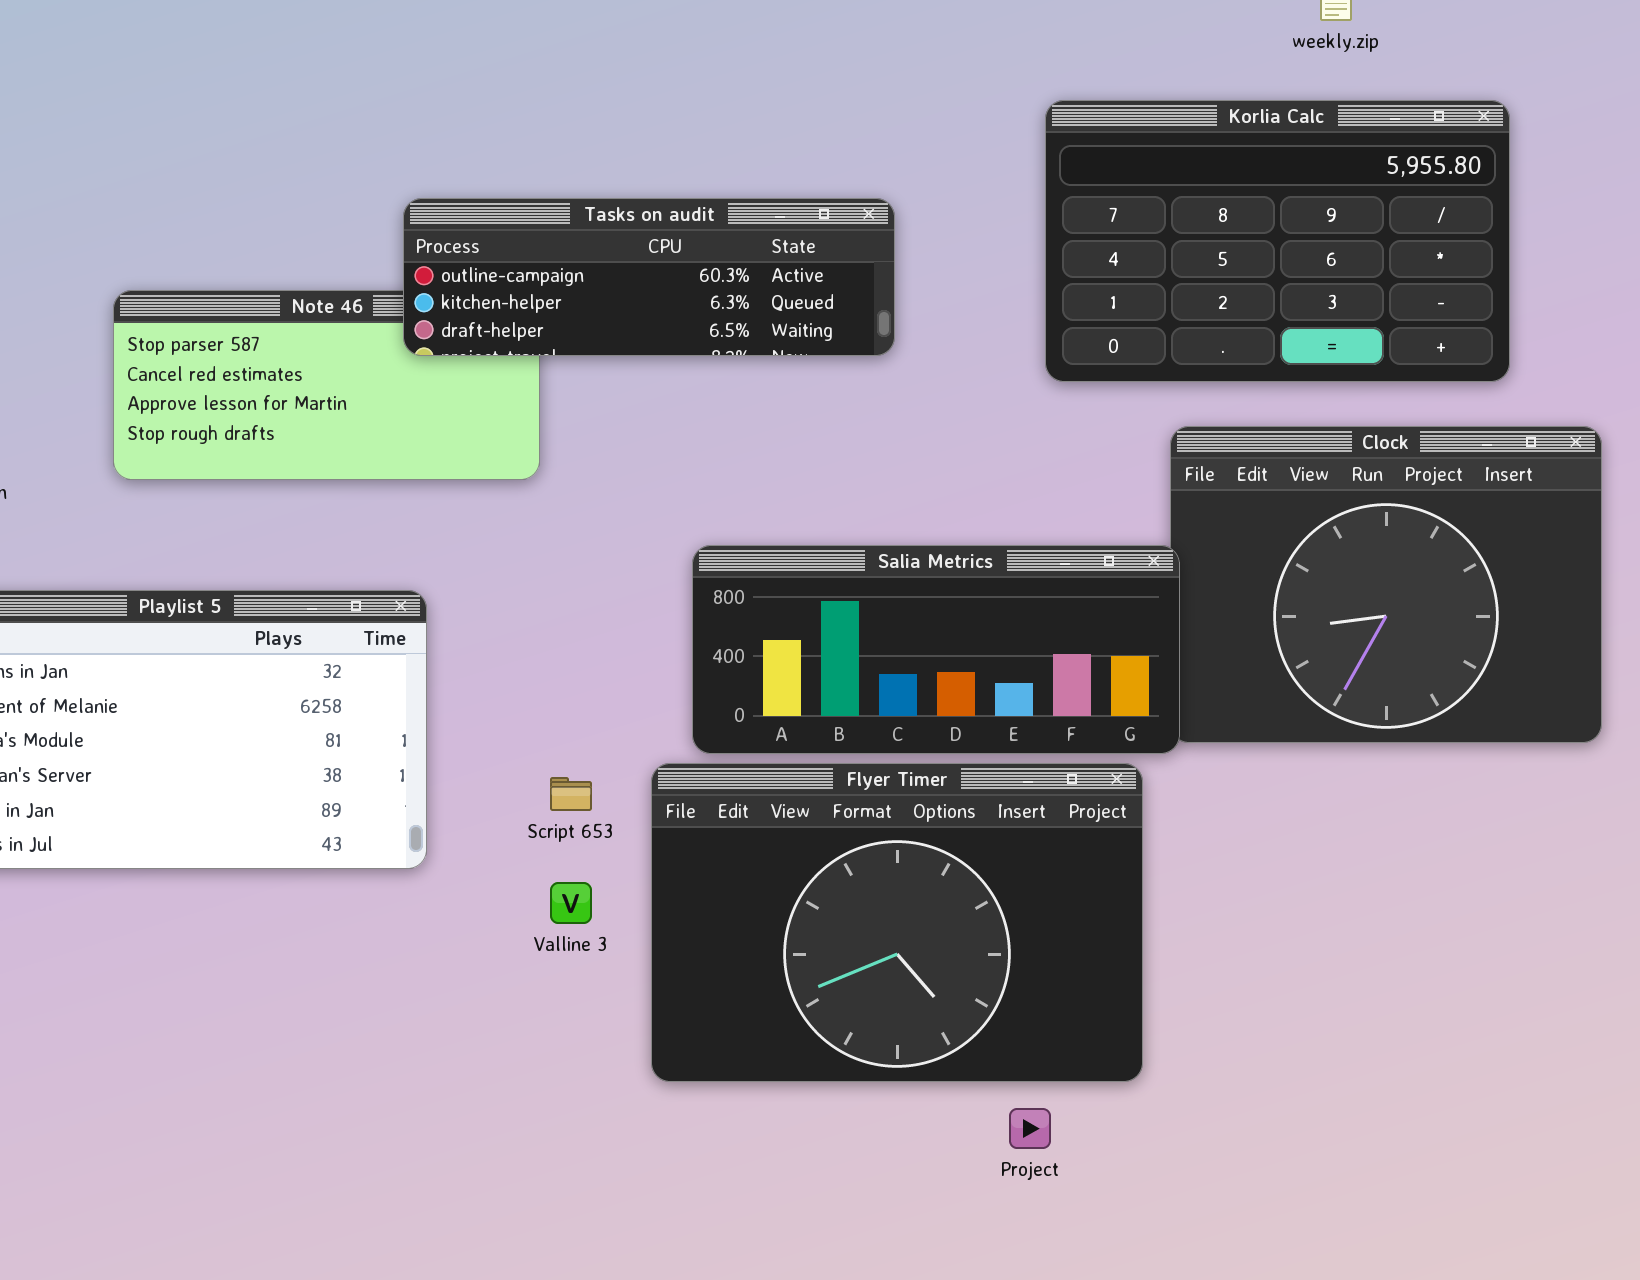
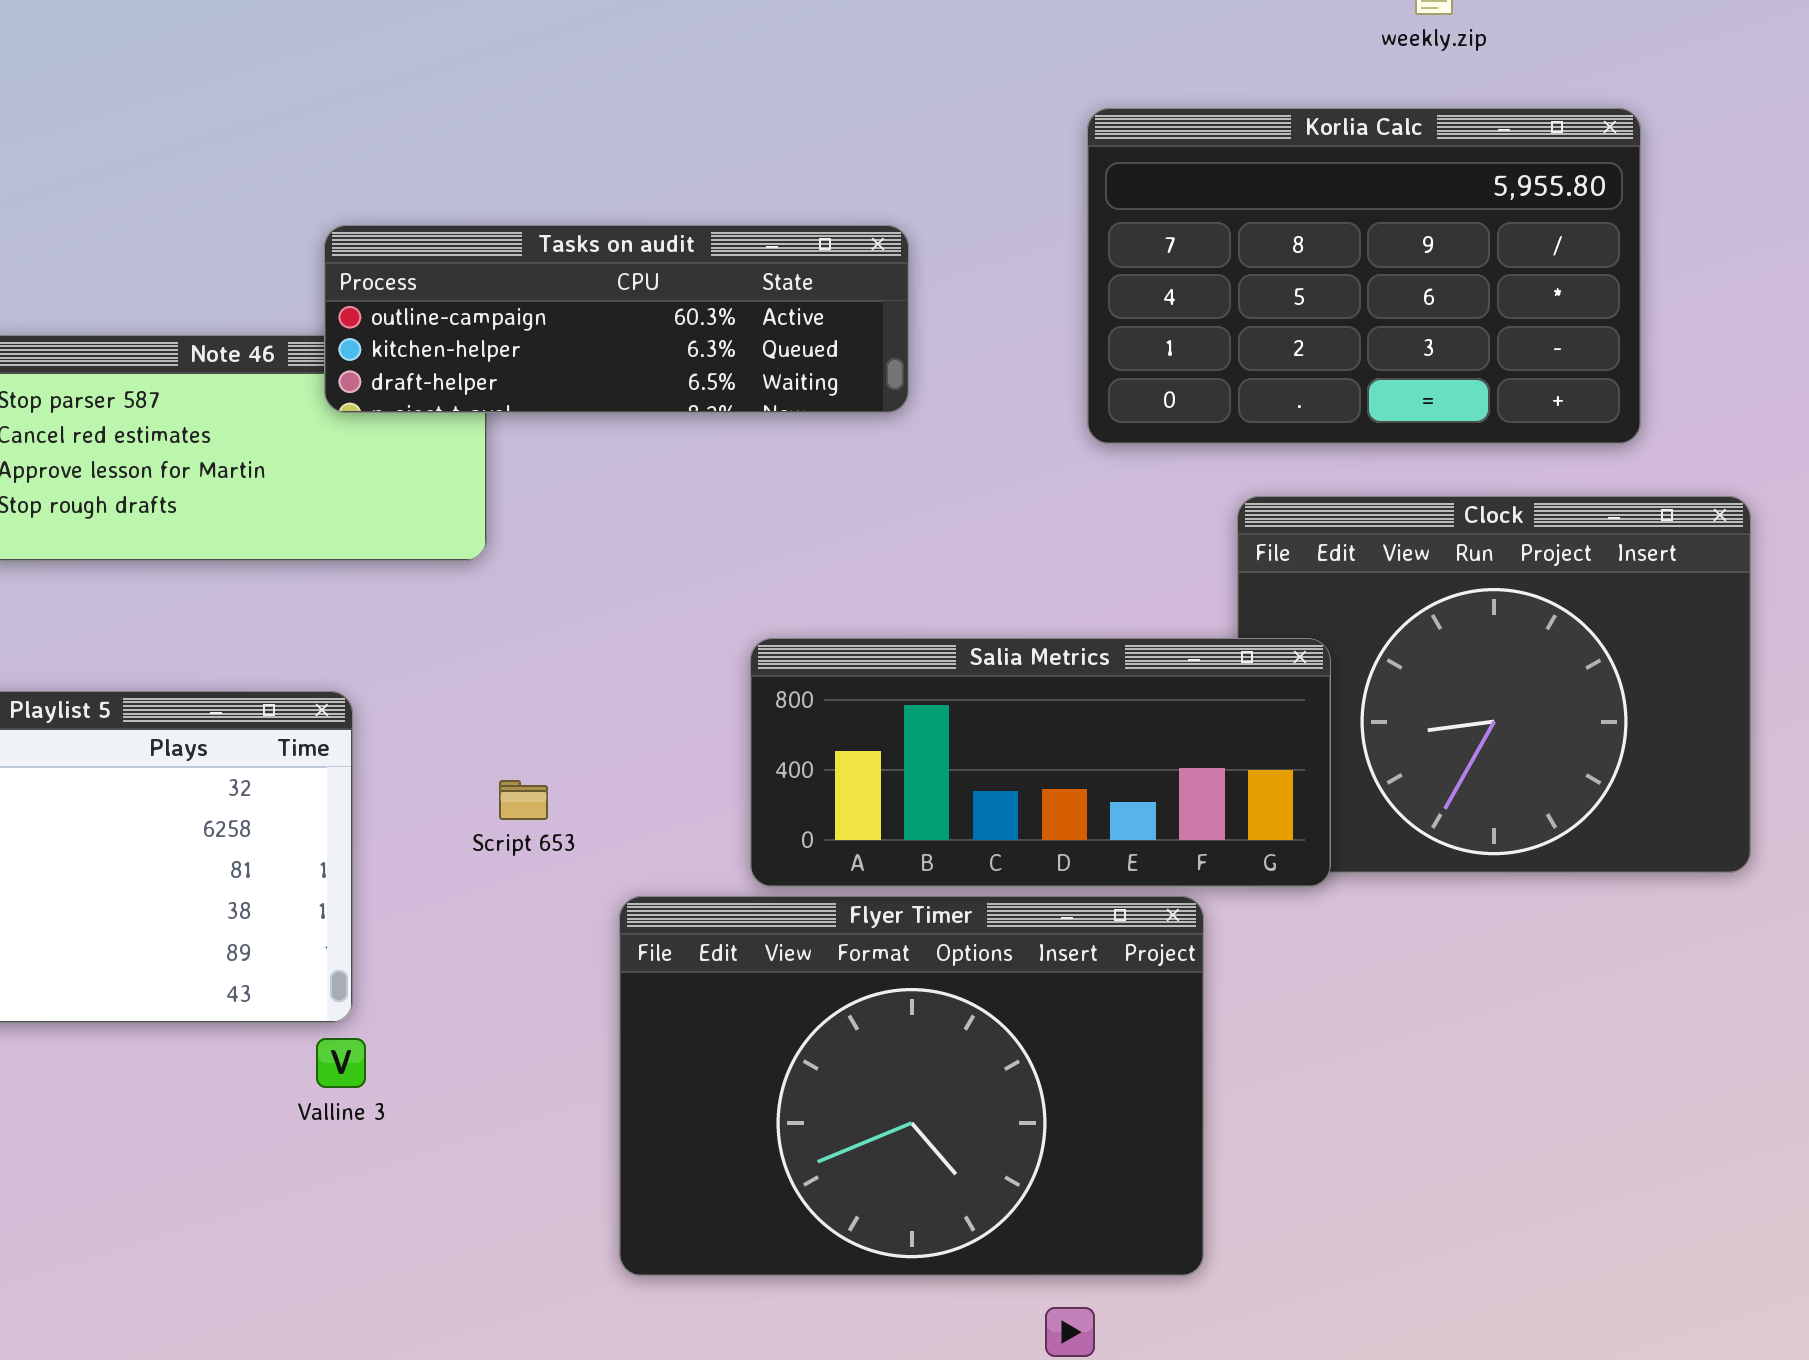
Salia Metrics: [692,545,1180,754] -> [750,638,1331,887], moved
Script 653: [550,777,592,811] -> [499,780,548,820], moved
Valline 3: [550,882,592,924] -> [316,1038,366,1088], moved

